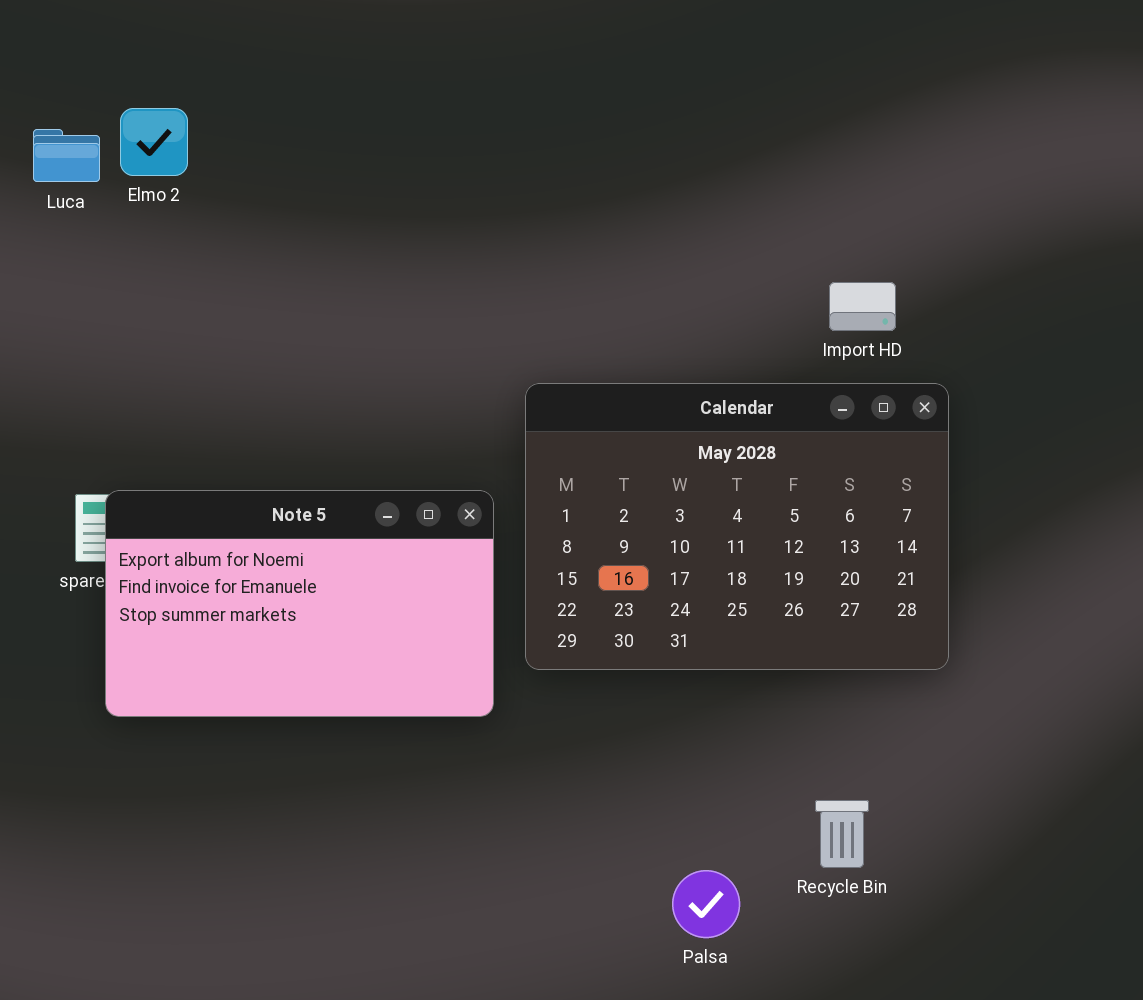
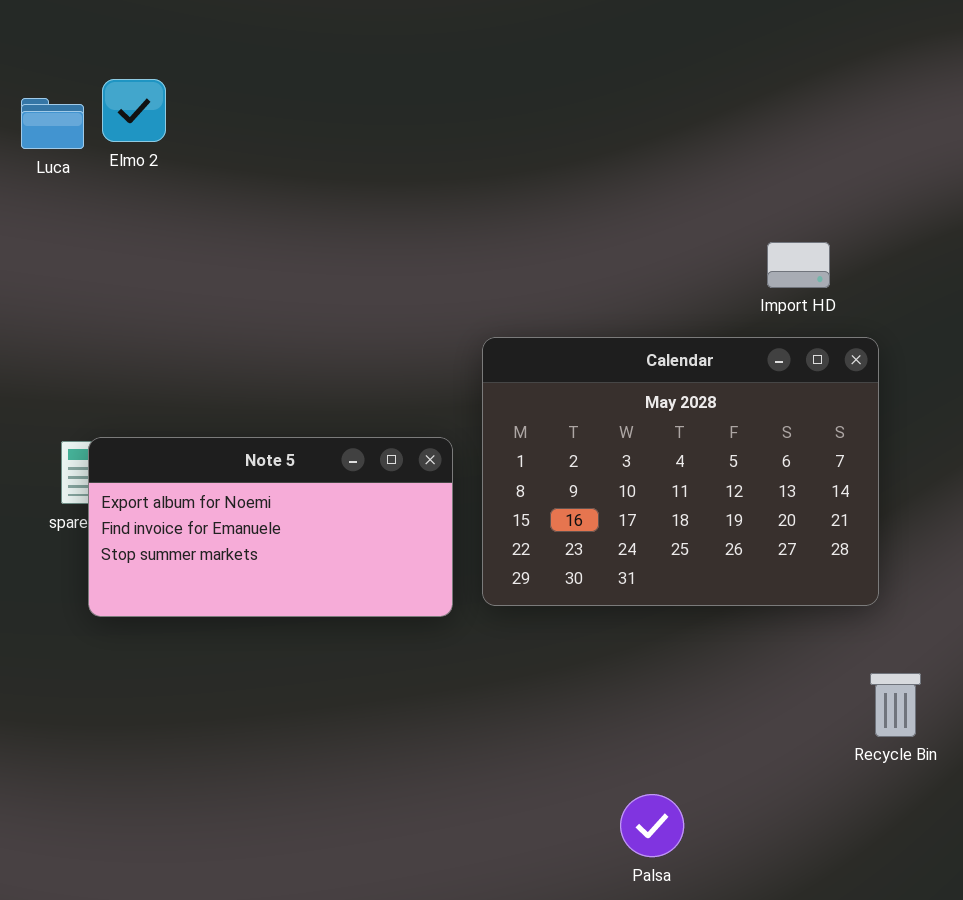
Note 5: [105,490,494,717] -> [88,437,453,617], resized
Recycle Bin: [815,800,869,868] -> [870,673,921,737], moved

